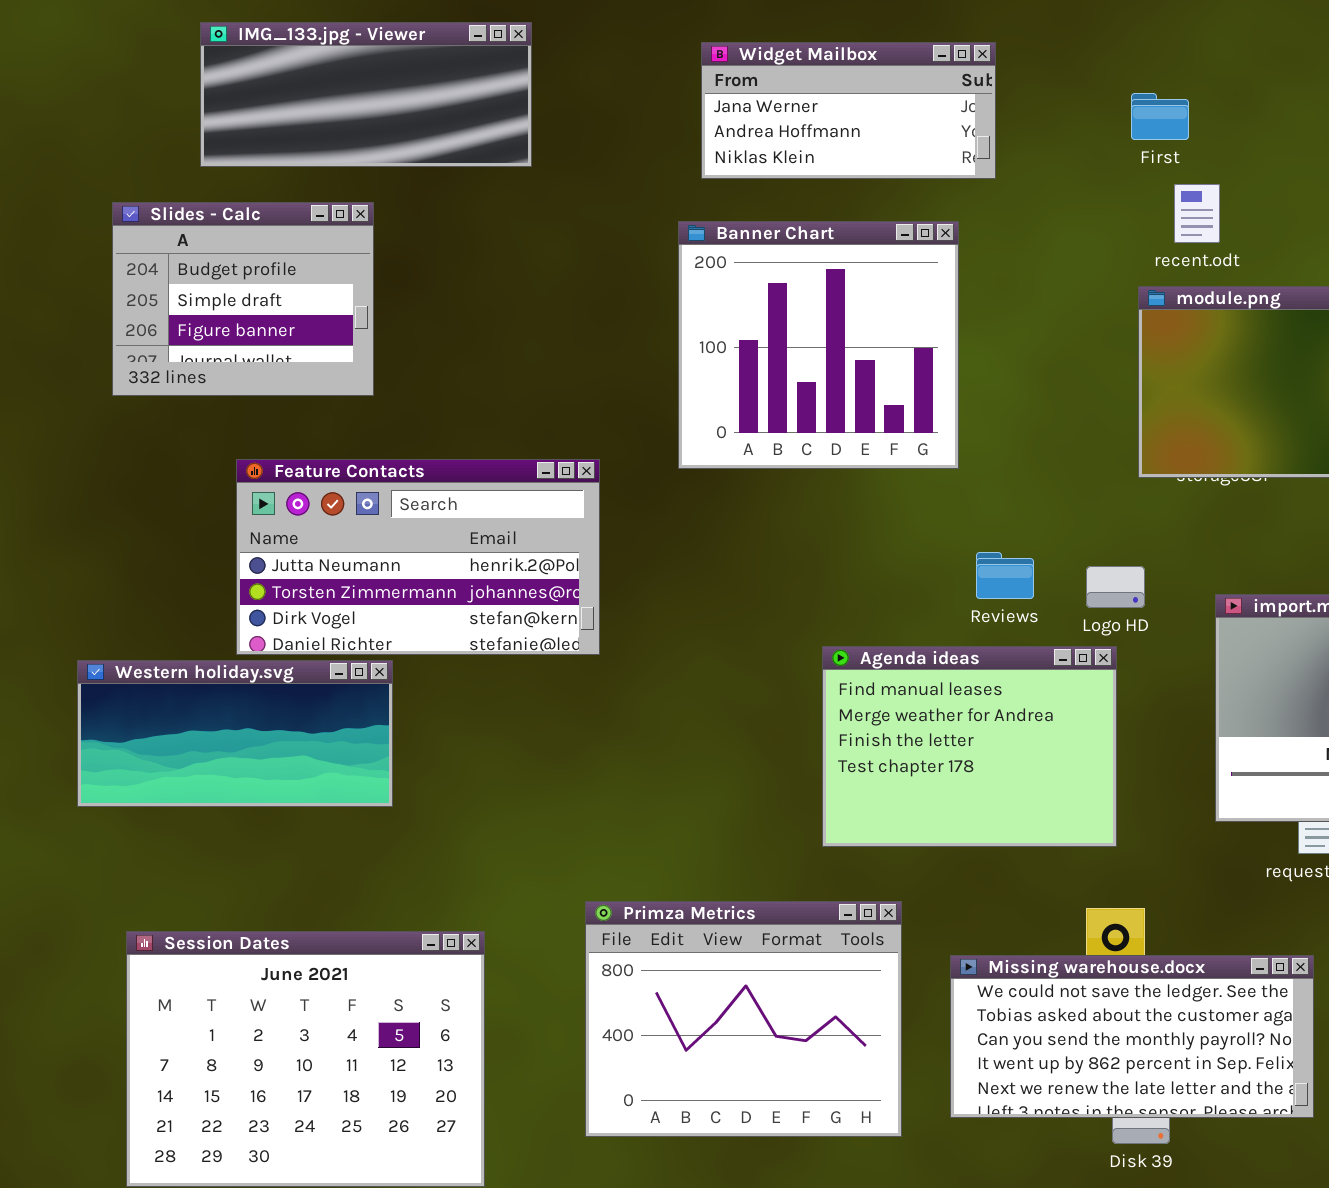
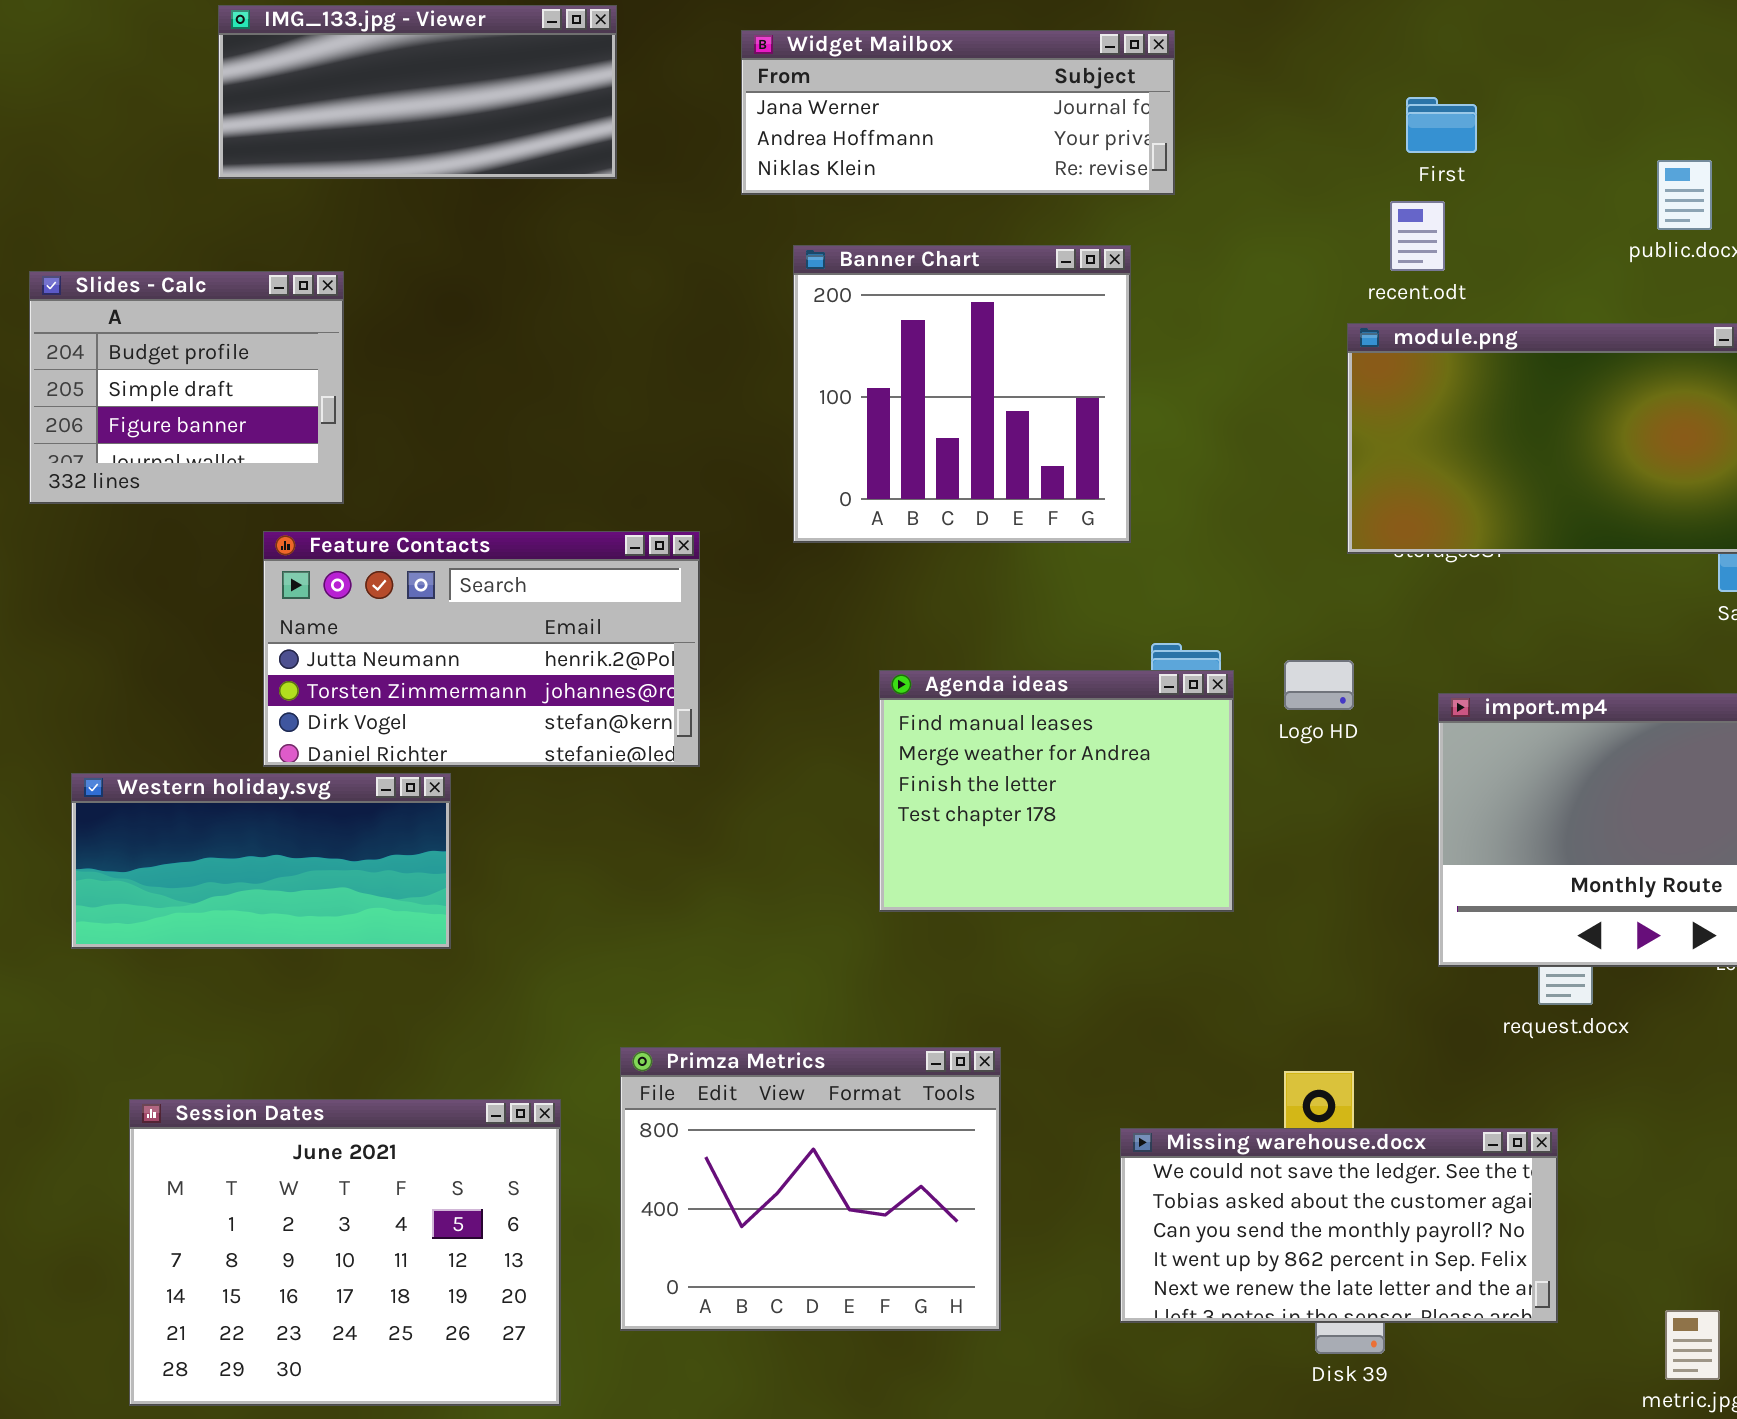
Widget Mailbox: [701,42,996,179] -> [741,30,1175,195], resized
First: [1131,93,1189,140] -> [1406,97,1477,153], moved
Slides - Calc: [112,202,374,396] -> [29,271,344,504], moved
Agenda ideas: [822,646,1117,847] -> [879,670,1234,912], moved
Primza Metrics: [585,901,902,1137] -> [620,1047,1001,1331], moved

